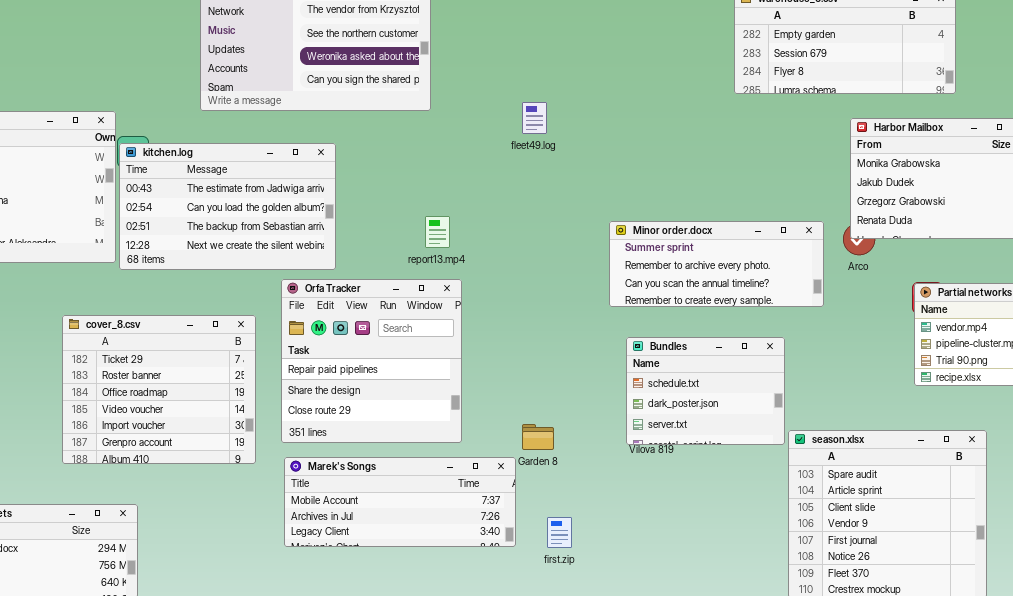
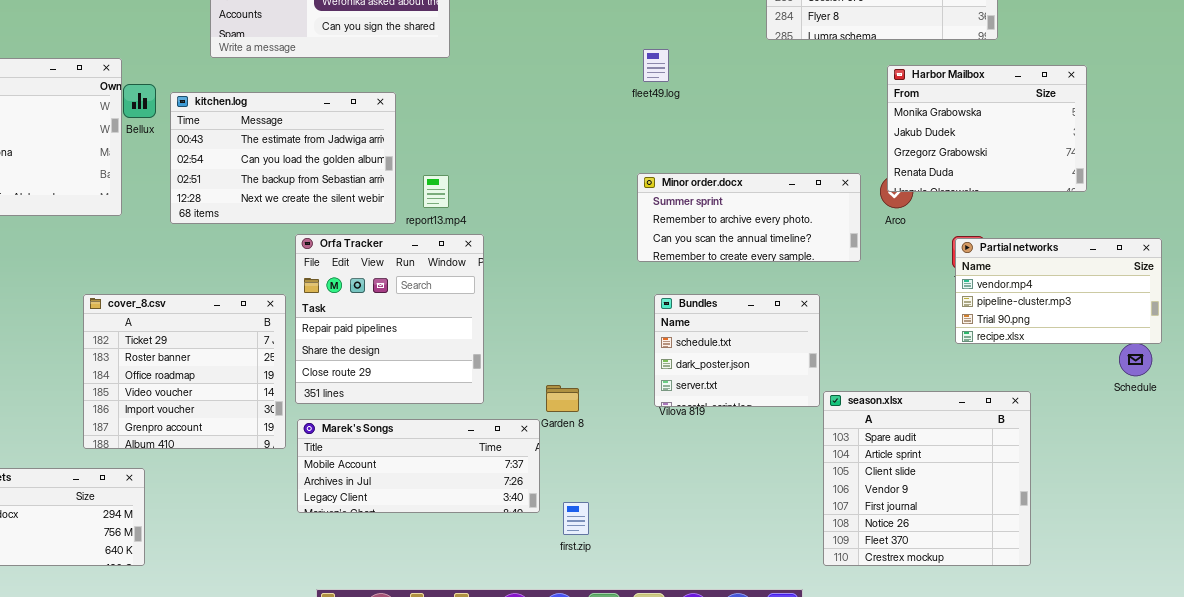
fleet49.log: [522,102,547,134] -> [643,49,669,82], moved
kitchen.log: [119,143,336,270] -> [170,92,396,224], moved
report13.mp4: [425,216,450,248] -> [423,175,449,208], moved
cover_8.csv: [62,315,256,464] -> [83,294,286,449], moved
first.zip: [547,517,572,548] -> [563,502,589,535], moved

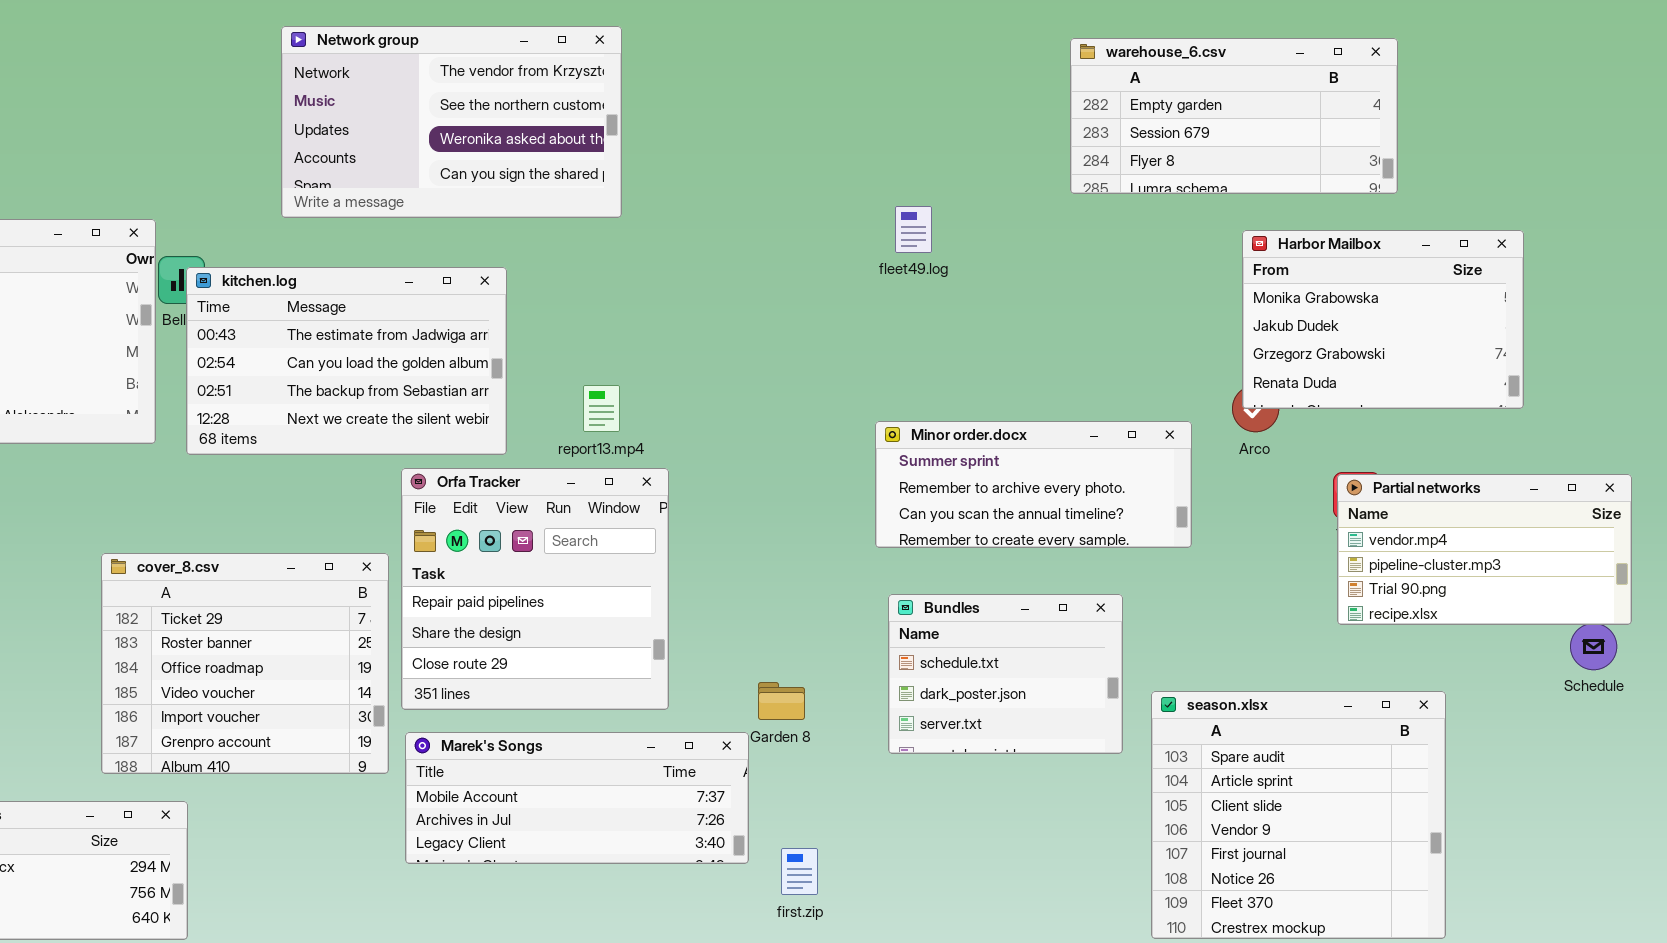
kitchen.log: [170,92,396,224] -> [186,267,507,455], moved
Minor order.docx: [637,173,861,262] -> [875,421,1192,548], moved
Bundles: [654,294,820,407] -> [888,594,1123,754], moved

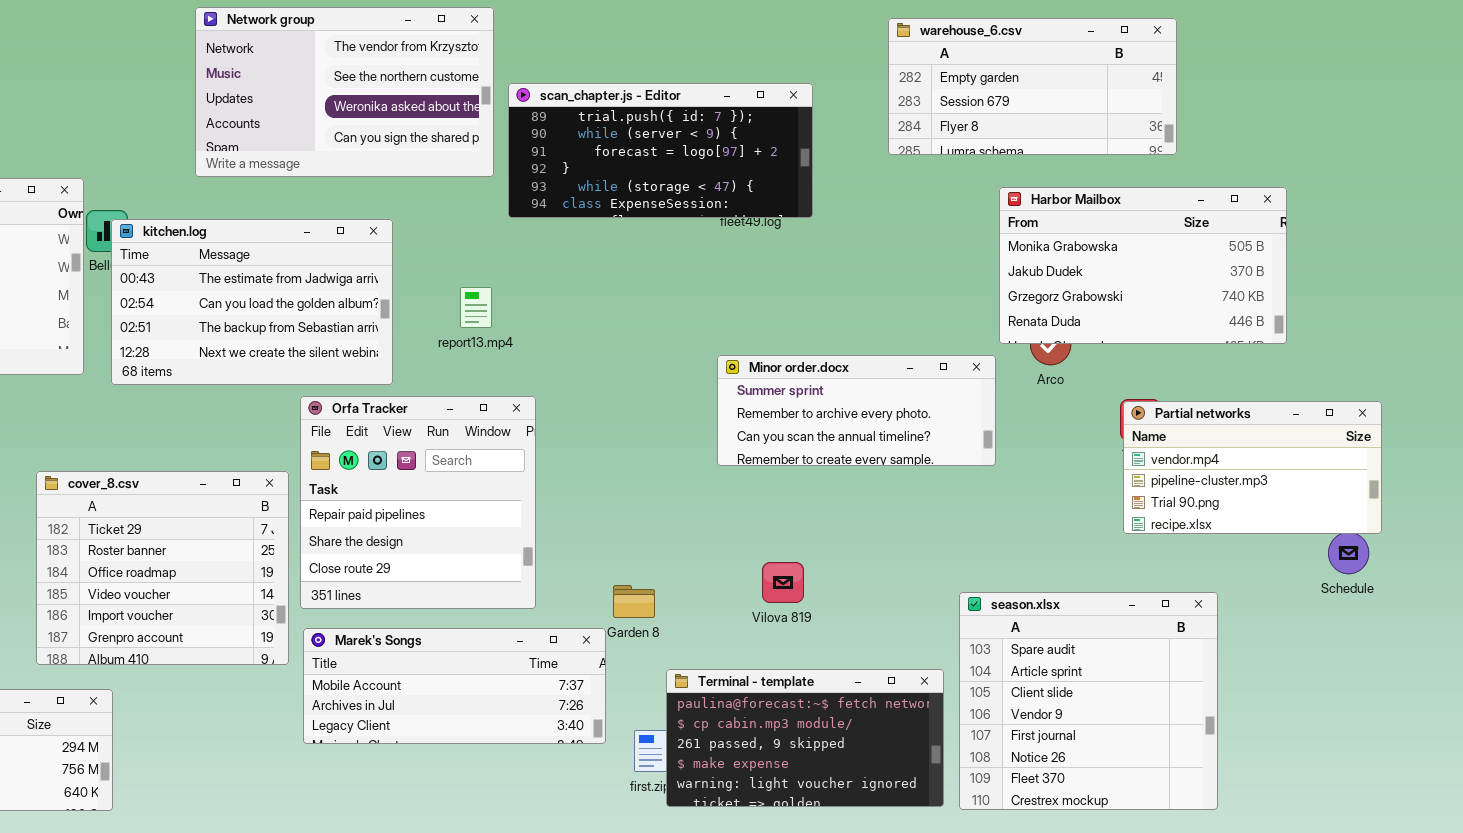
scan_chapter.js - Editor: none -> [508,83,813,218], opened
Harbor Mailbox: [1242,230,1524,409] -> [999,187,1287,344], resized
report13.mp4: [583,385,620,432] -> [460,287,492,328], moved
Bundles: [888,594,1123,754] -> none, closed
Terminal - template: none -> [666,669,944,807], opened

